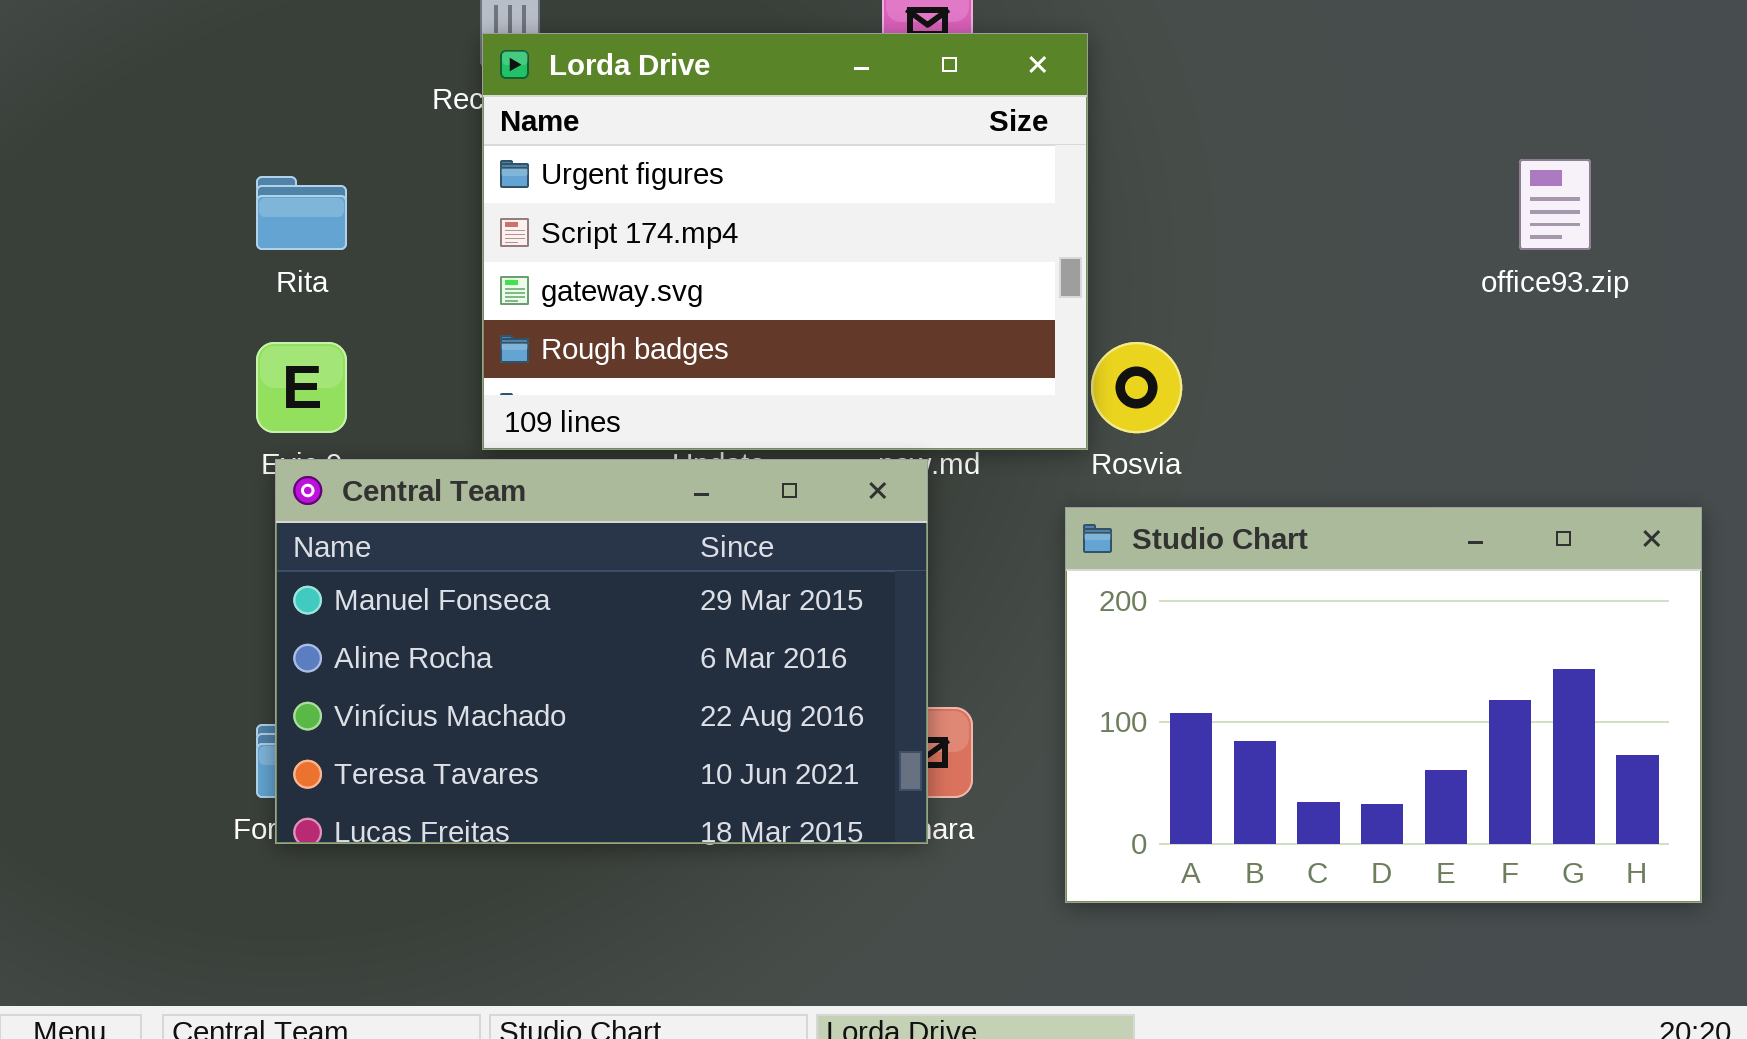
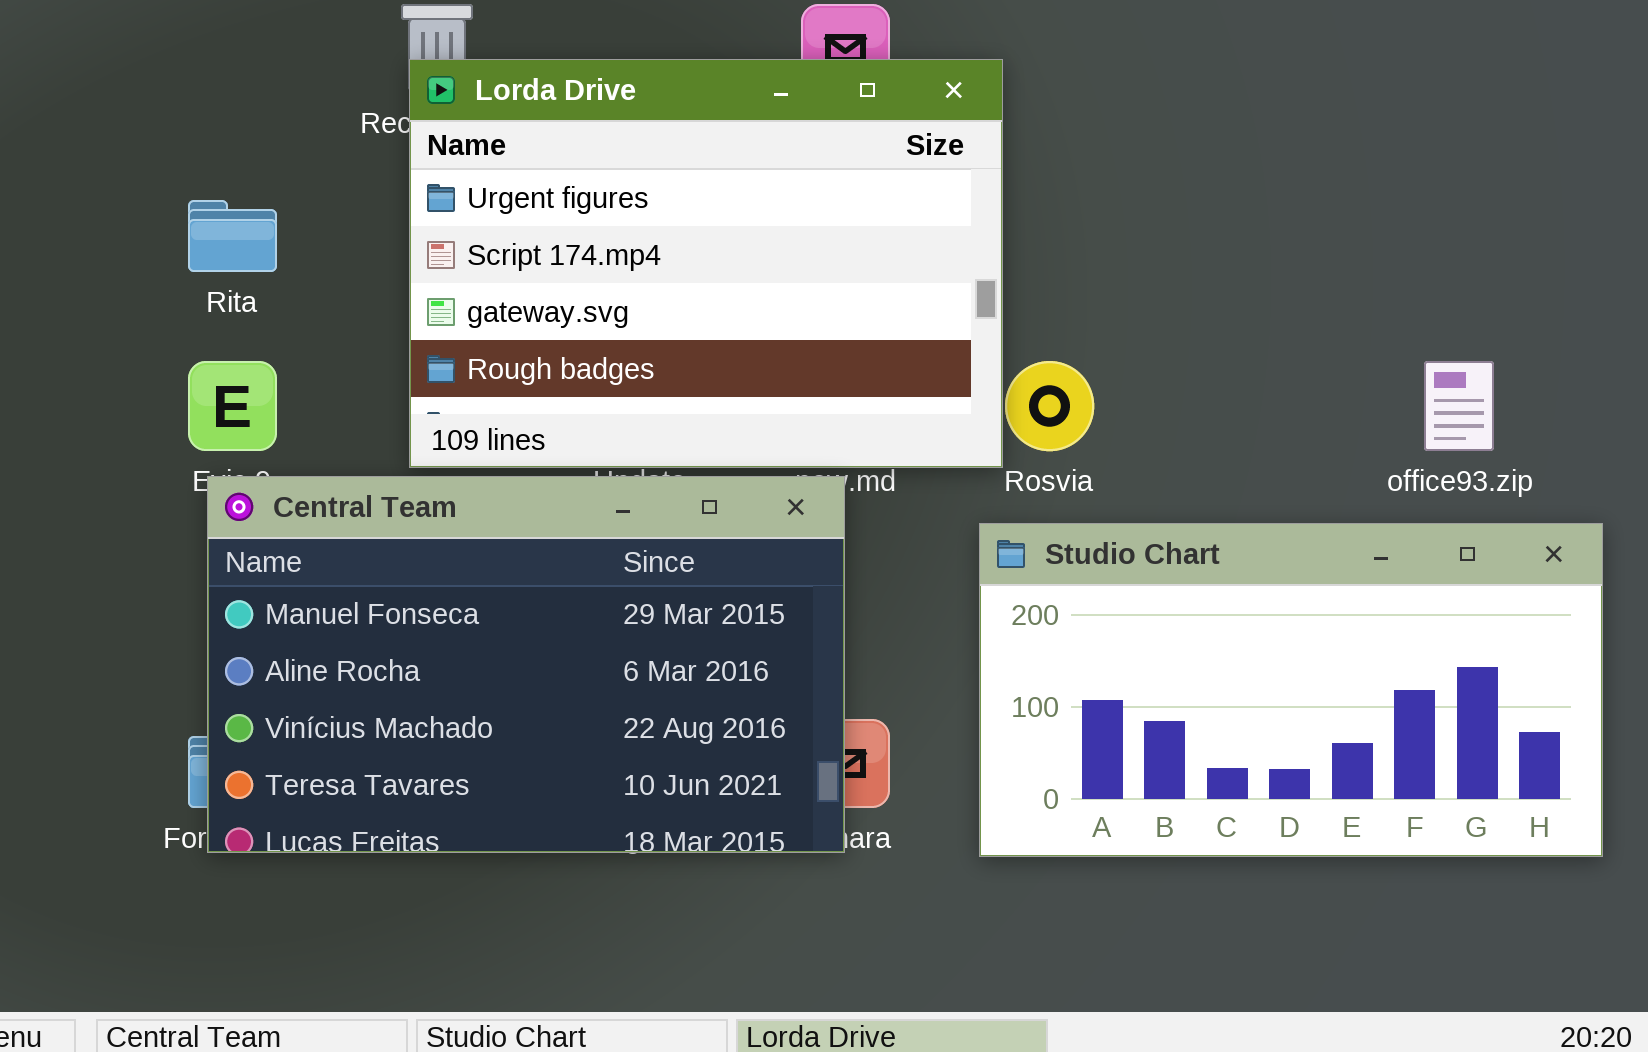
office93.zip: [1519,159,1591,250] -> [1424,361,1494,451], moved
Studio Chart: [1065,507,1702,903] -> [979,523,1603,857], resized

